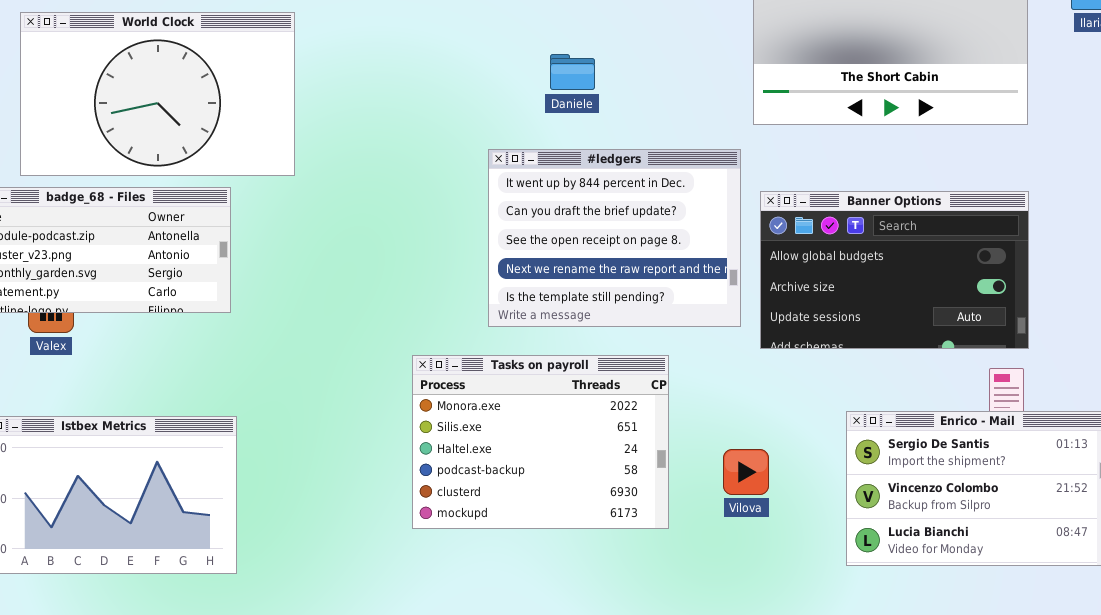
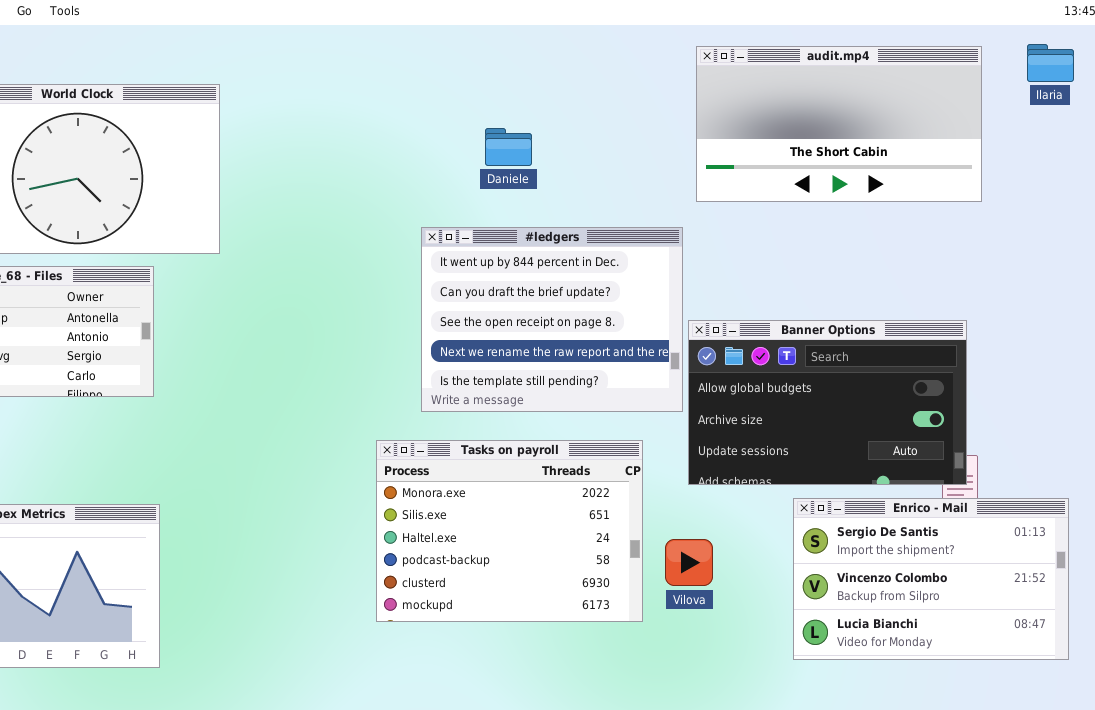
Banner Options: [760,191,1029,349] -> [688,320,967,485], moved
Tasks on payroll: [412,355,669,529] -> [376,440,643,622], moved

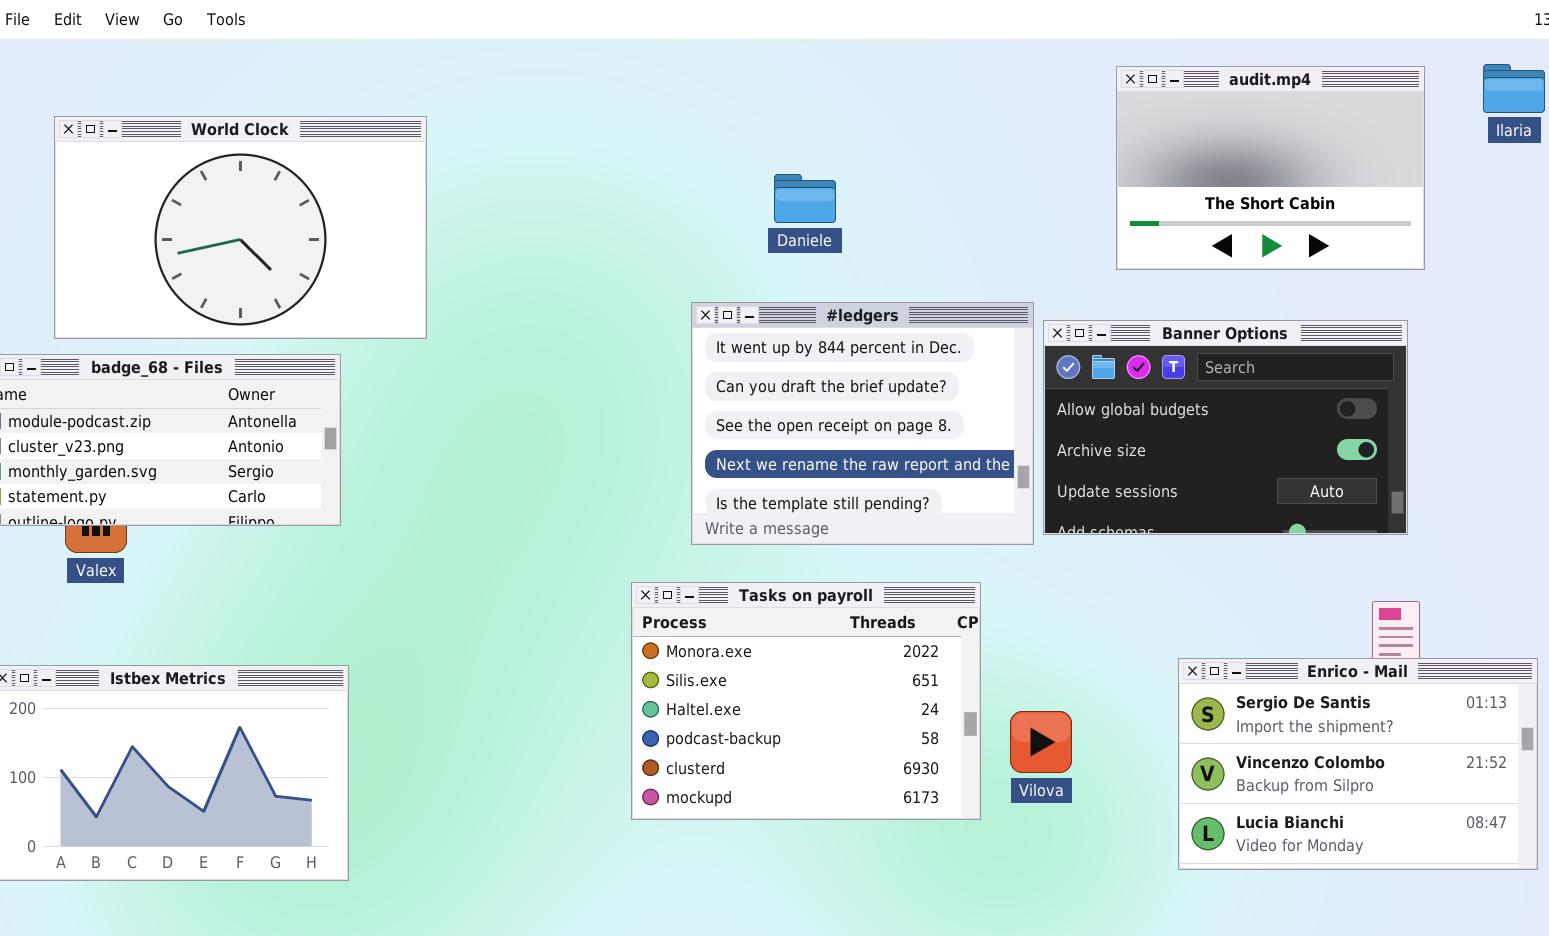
audit.mp4: [696,46,982,202] -> [1116,66,1425,270], resized
Banner Options: [688,320,967,485] -> [1043,320,1408,535], moved

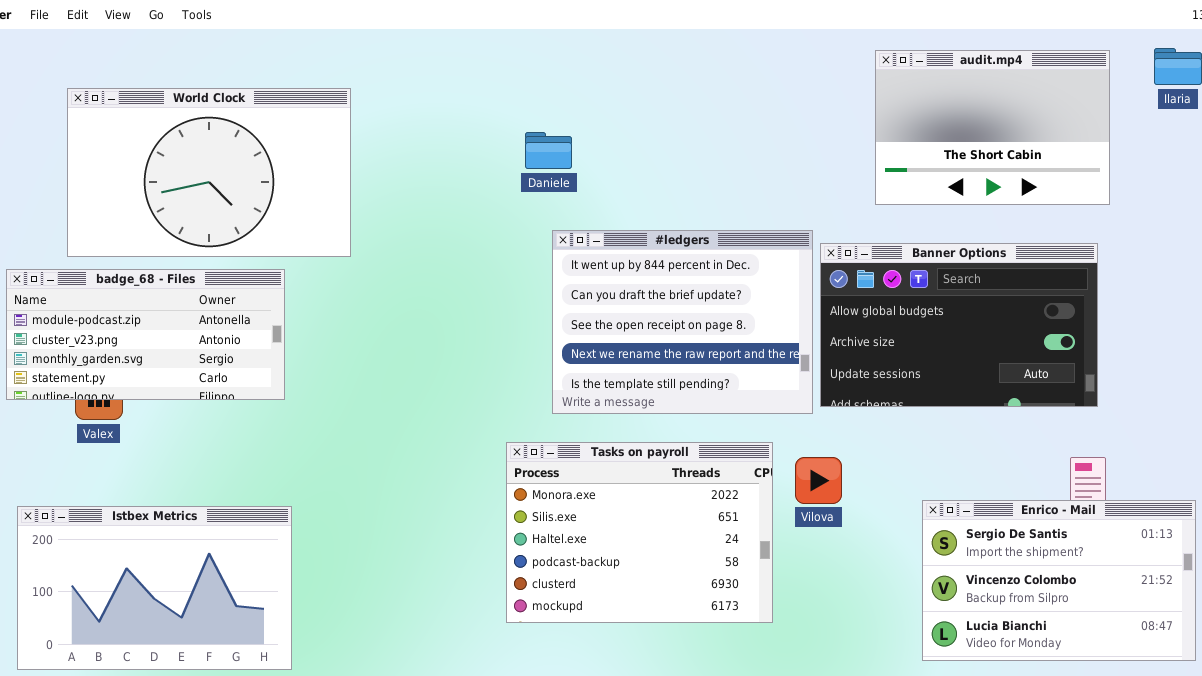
Daniele: [774,174,836,223] -> [525,132,572,169], moved
Vilova: [1010,711,1072,773] -> [795,457,842,504], moved

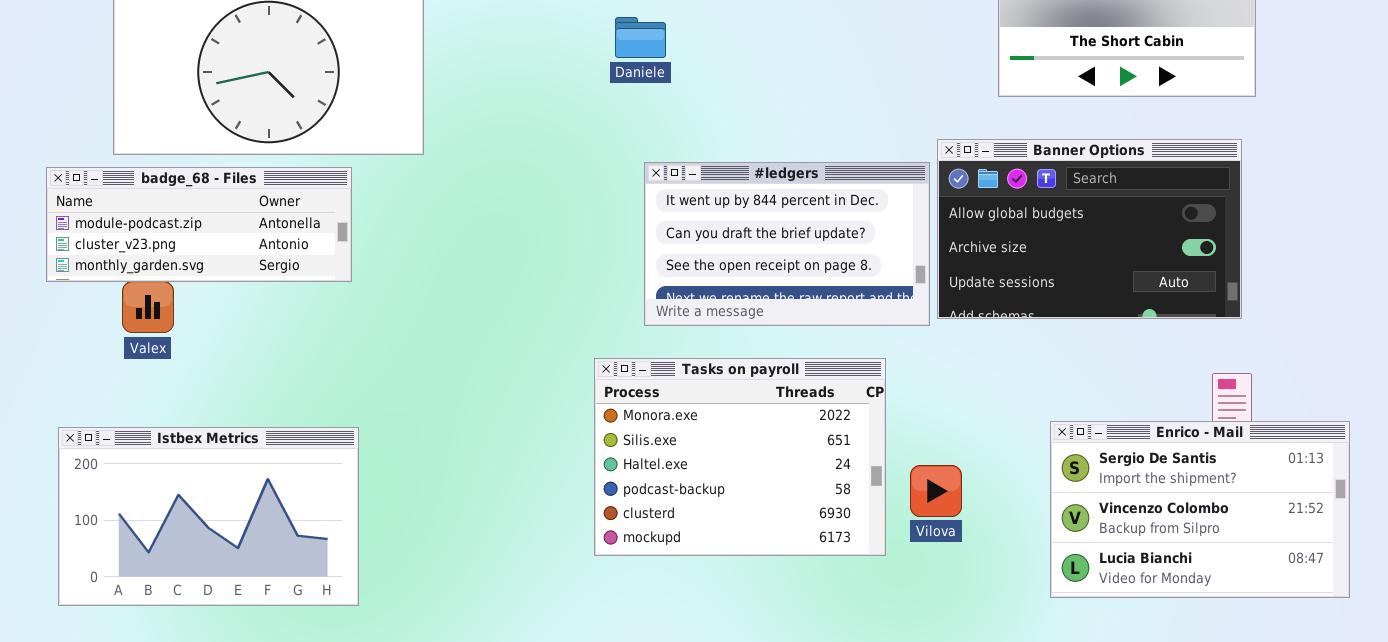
#ledgers: [552,230,813,414] -> [644,162,930,326], resized
badge_68 - Files: [6,269,285,400] -> [46,167,352,282], resized
Vilova: [795,457,842,504] -> [910,465,962,517], moved

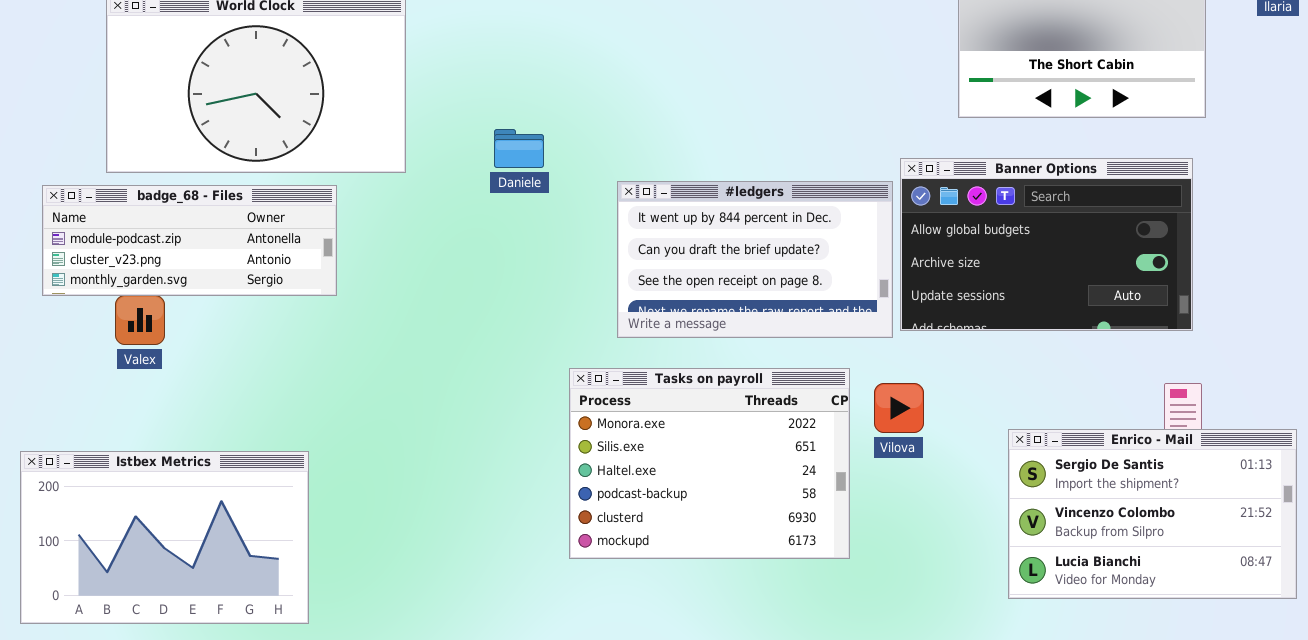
Daniele: [615,17,666,58] -> [494,129,544,168], moved
Istbex Metrics: [58,427,359,606] -> [20,451,309,624], moved
Vilova: [910,465,962,517] -> [874,383,924,433], moved

